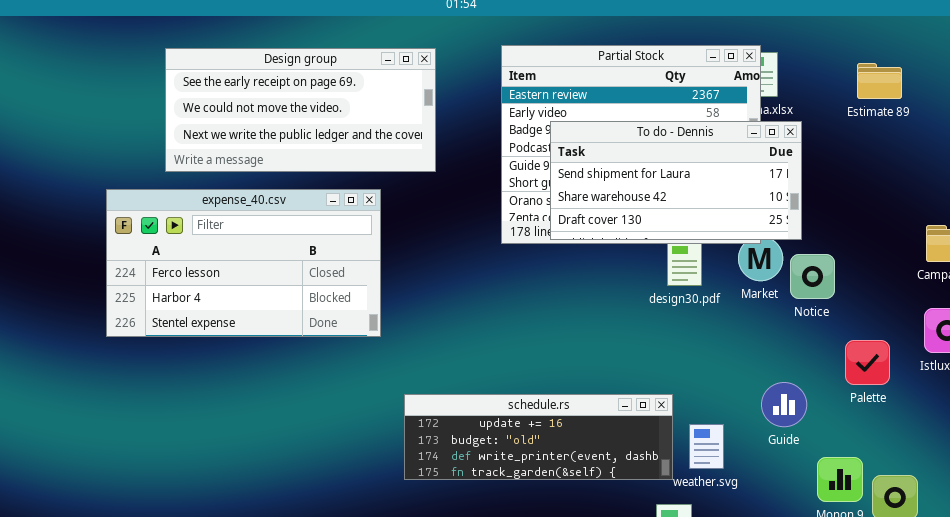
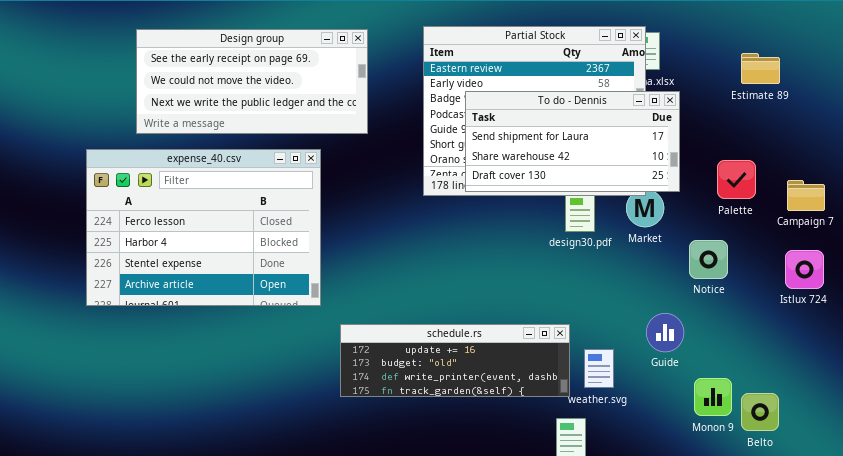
Estimate 89: [857,63,902,99] -> [741,53,780,84], moved
expense_40.csv: [106,189,381,337] -> [86,149,321,306], resized
Notice: [790,254,835,299] -> [689,240,728,279], moved
Palette: [845,340,890,385] -> [717,160,756,199], moved

